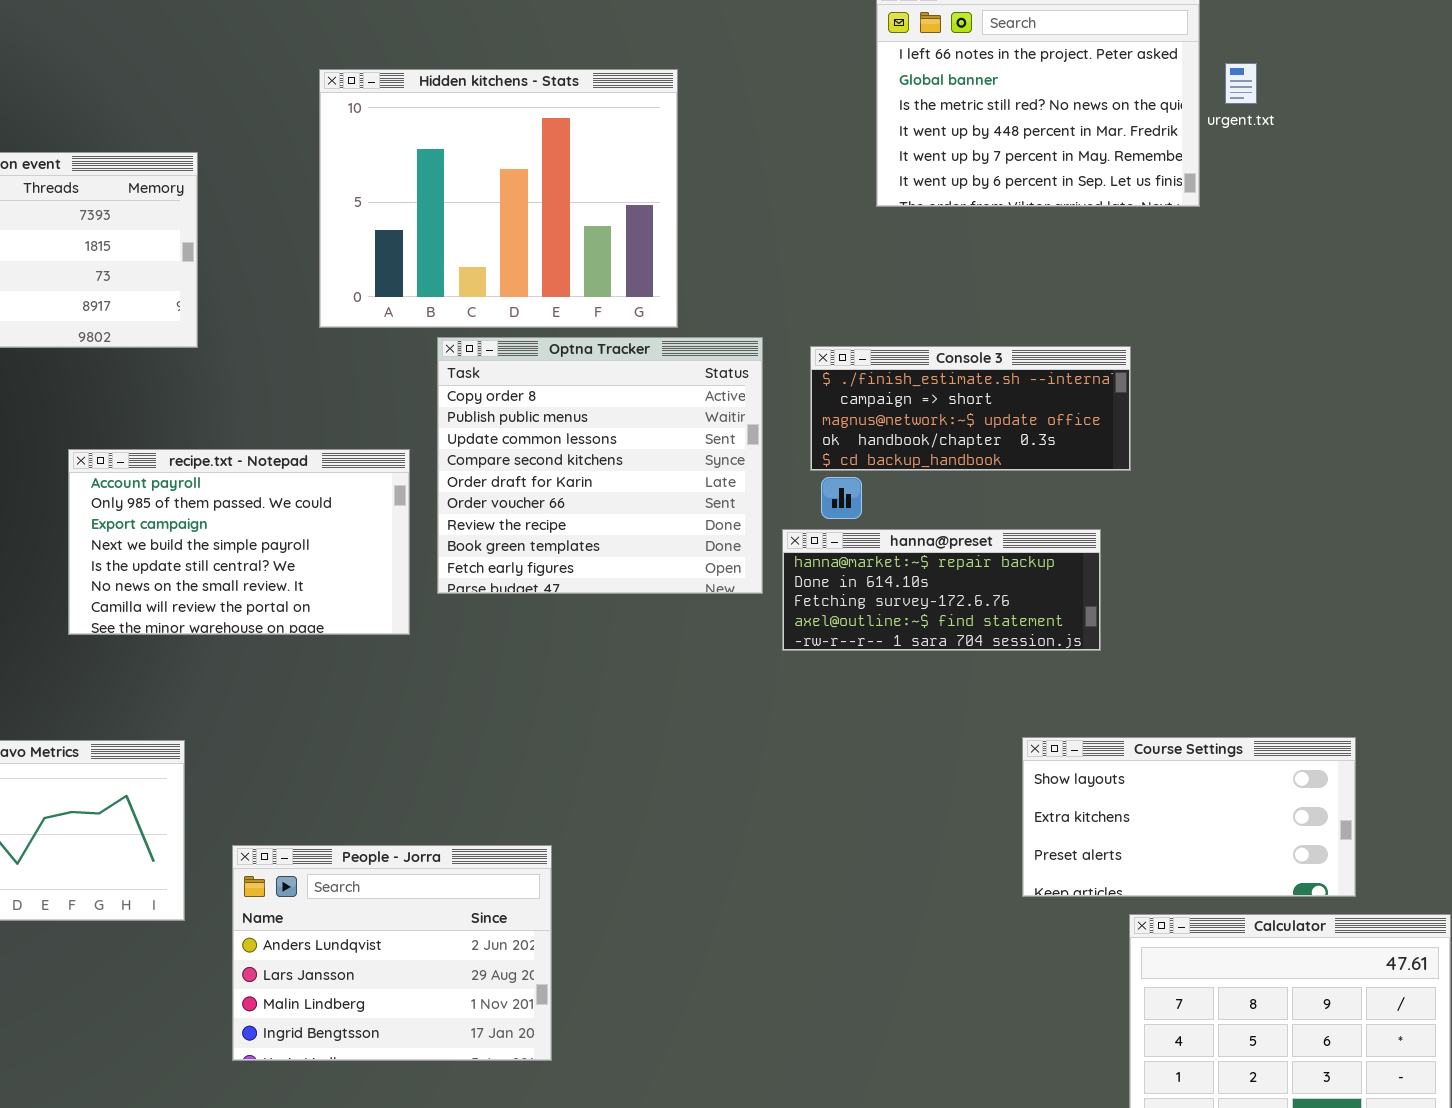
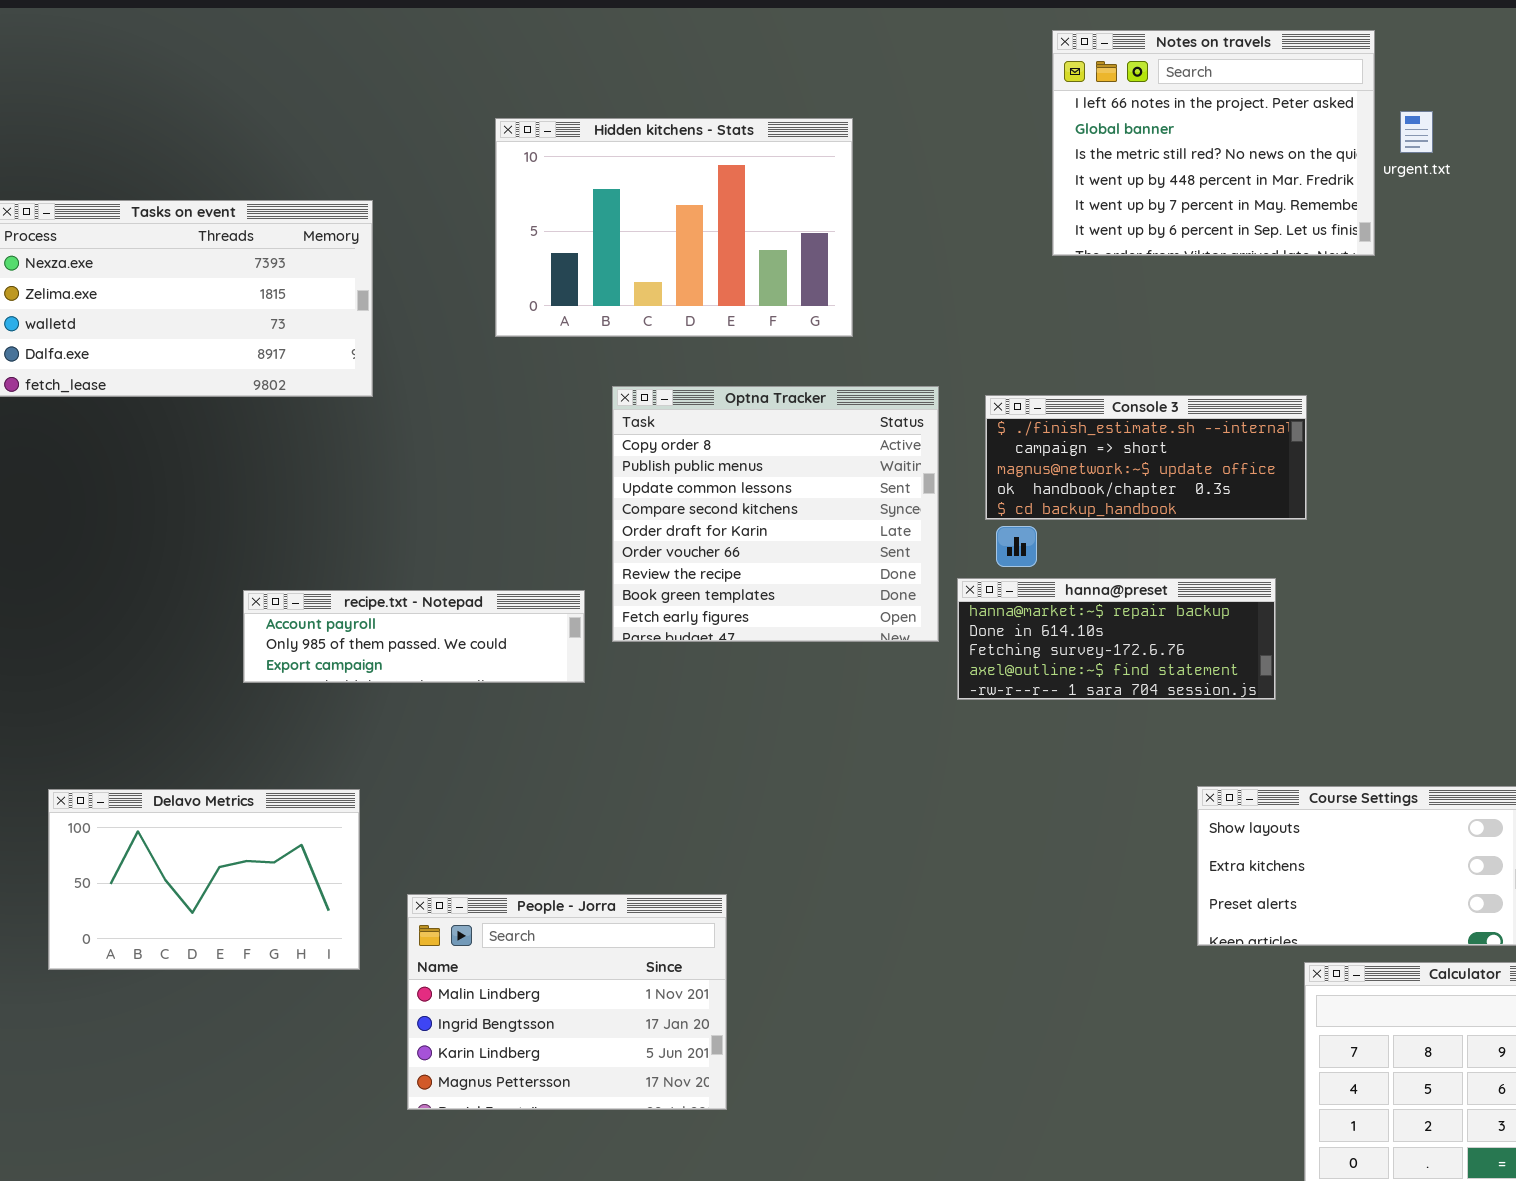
Hidden kitchens - Stats: [319,69,678,328] -> [495,118,853,337], resized
recipe.txt - Notepad: [68,449,410,635] -> [243,590,585,683], resized
People - Jorra: [232,845,552,1061] -> [407,894,727,1110], scrolled down 2 rows

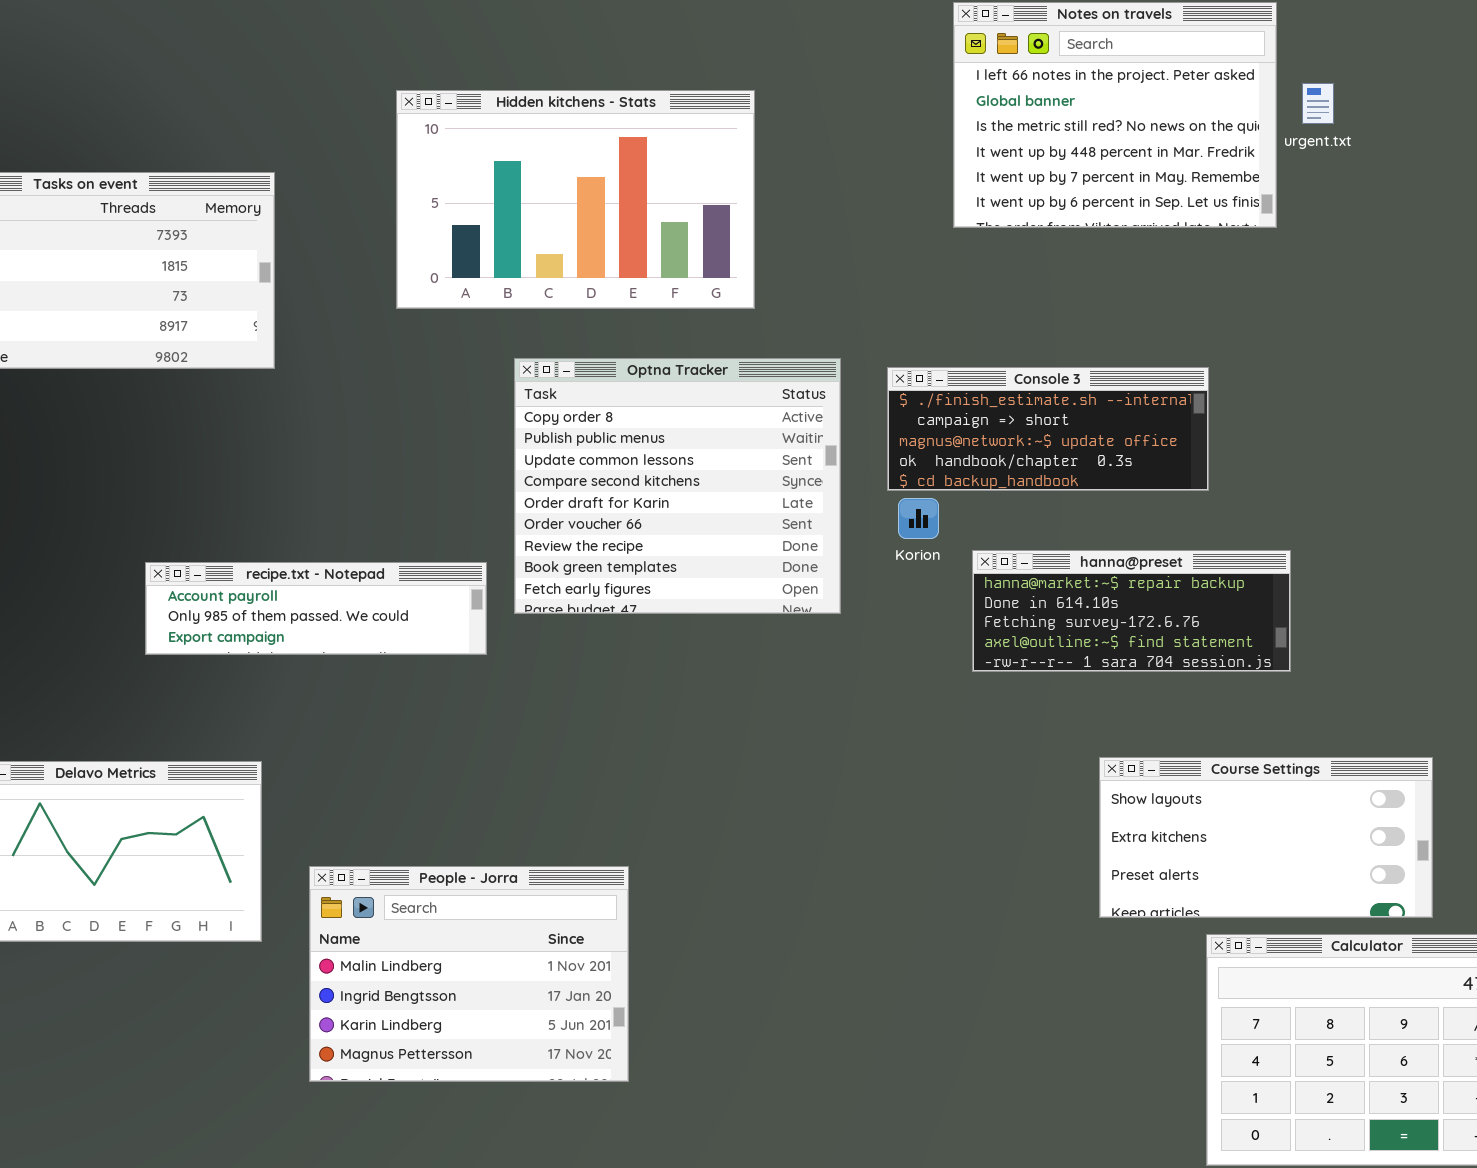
hanna@preset: [957,578,1276,700] -> [972,550,1291,672], moved

